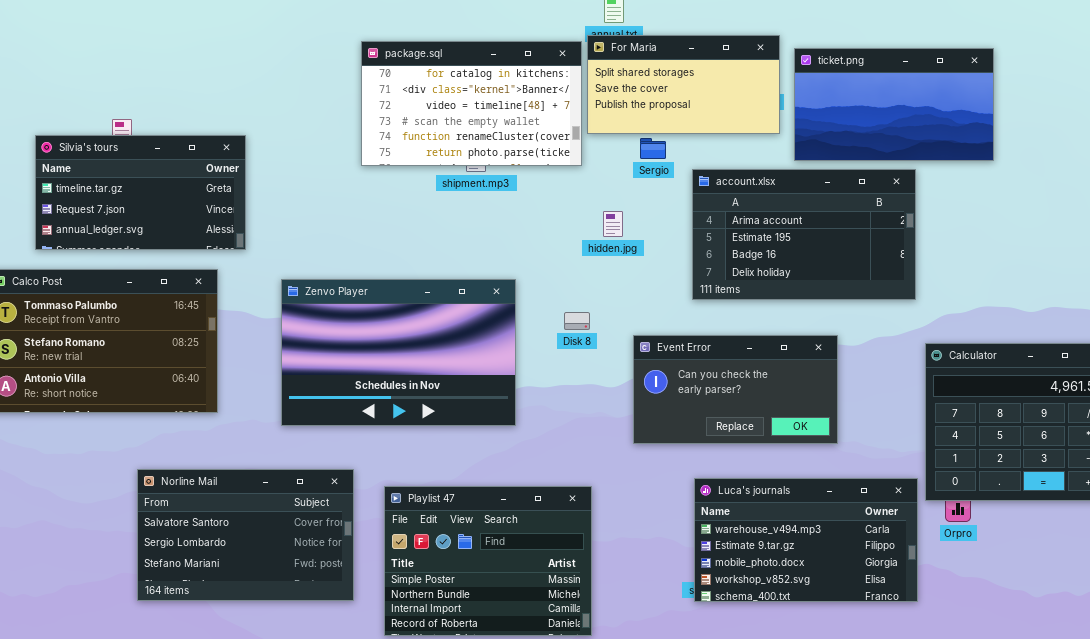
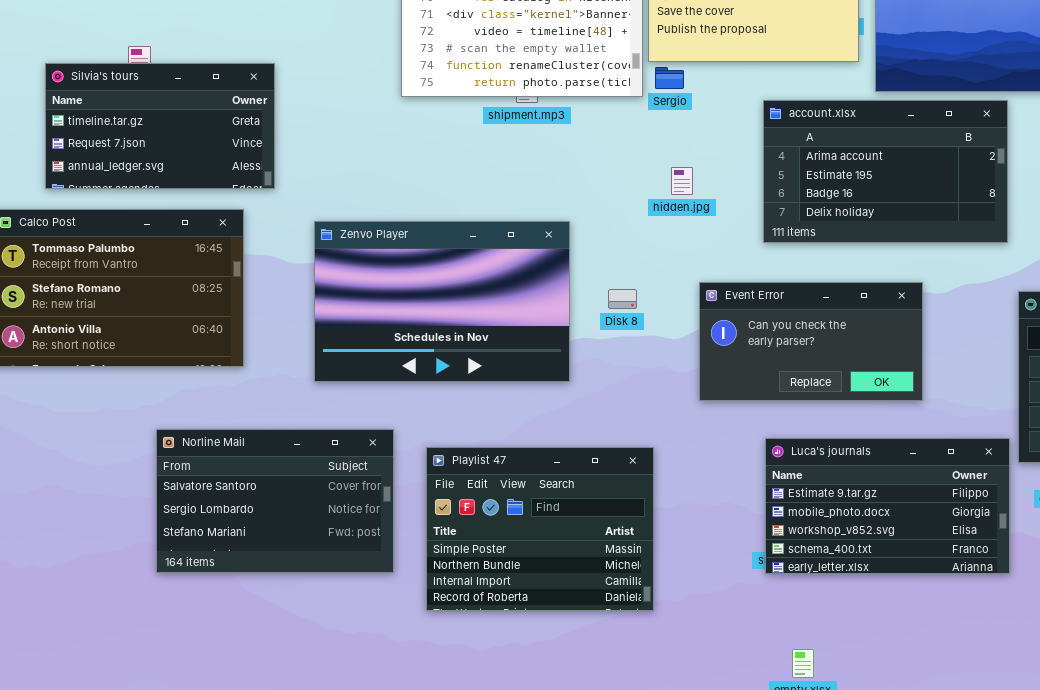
Sergio: [640,138,666,159] -> [655,67,684,89], moved
hidden.jpg: [603,211,623,237] -> [671,167,693,195], moved
Disk 8: [564,312,590,330] -> [608,289,637,309], moved
Luca's journals: [694,478,918,602] -> [765,438,1010,574], scrolled down 1 row

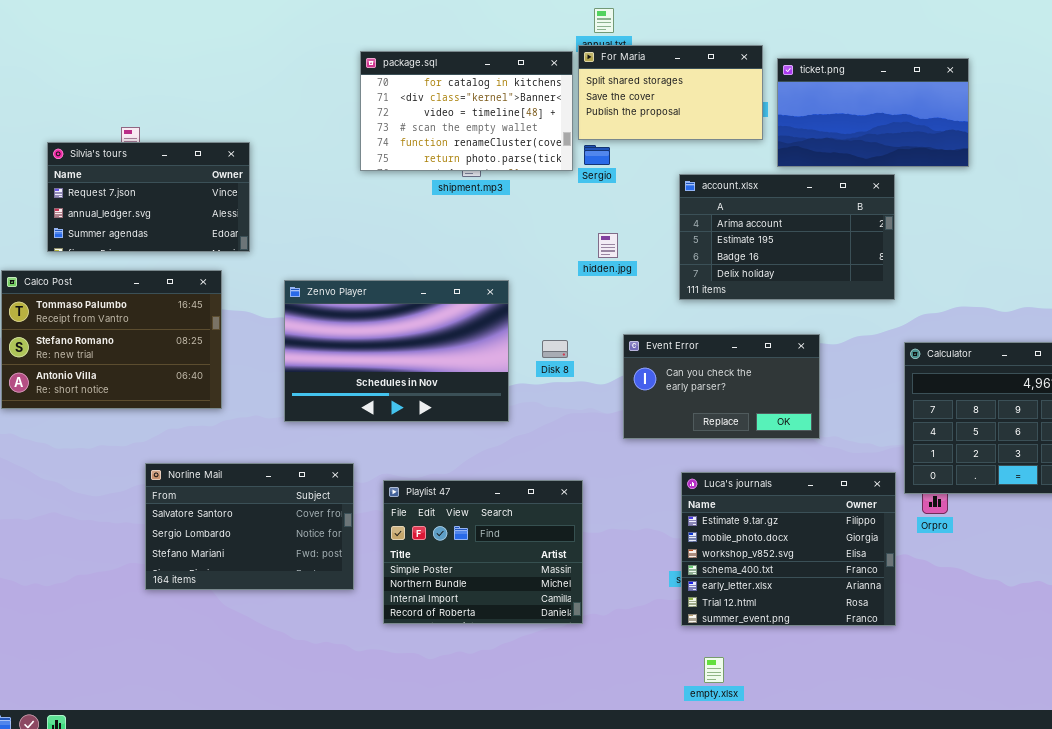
Silvia's tours: [45,63,275,189] -> [47,142,250,252], scrolled down 1 row
Luca's journals: [765,438,1010,574] -> [681,472,896,626], resized

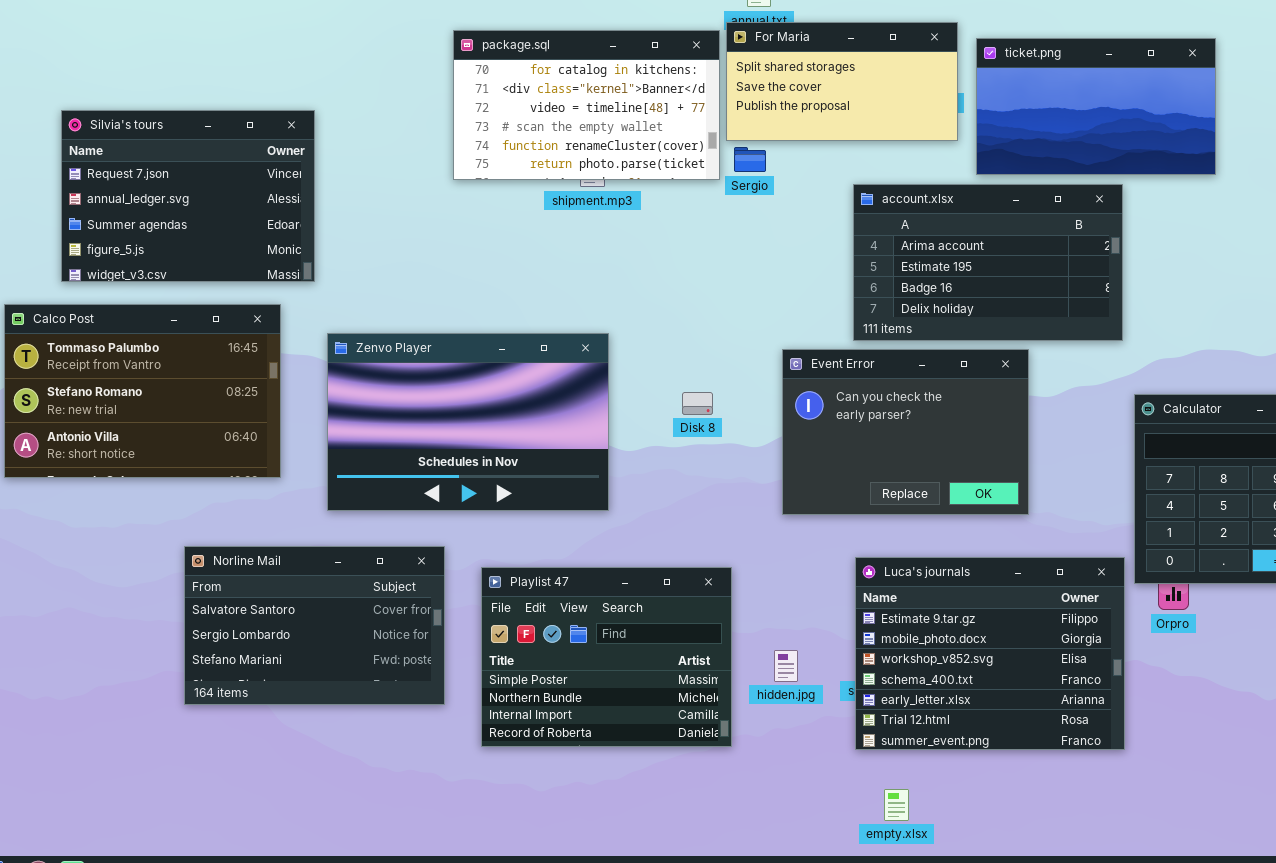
Silvia's tours: [47,142,250,252] -> [61,110,315,282], resized
hidden.jpg: [598,233,618,258] -> [774,650,798,682], moved
Zenvo Player: [284,280,509,422] -> [327,333,609,511], moved
Event Error: [623,334,820,439] -> [782,349,1029,515], resized

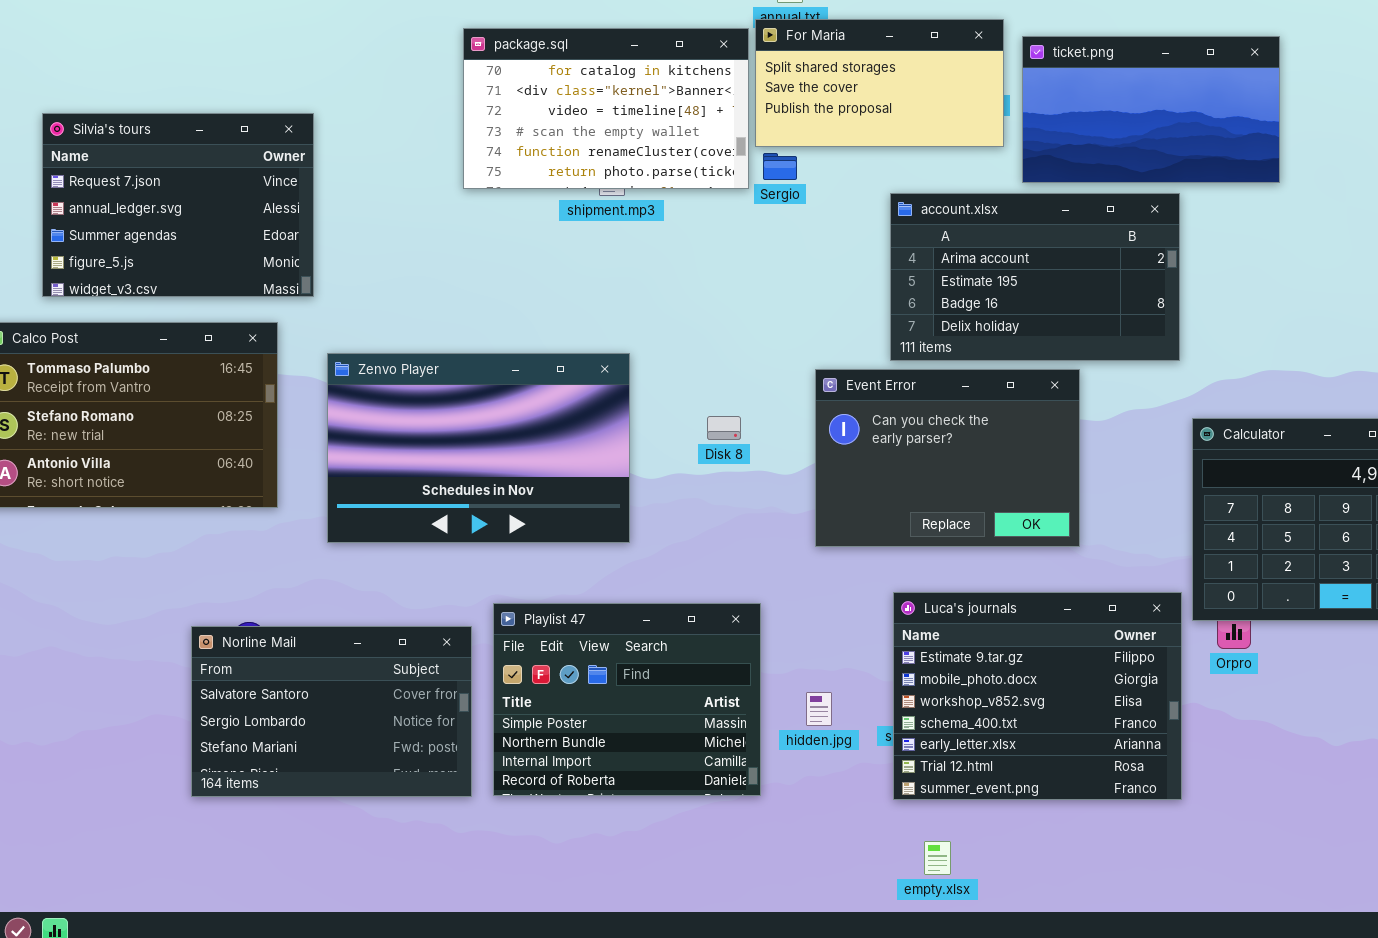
Norline Mail: [184,546,445,705] -> [191,626,472,797], moved

